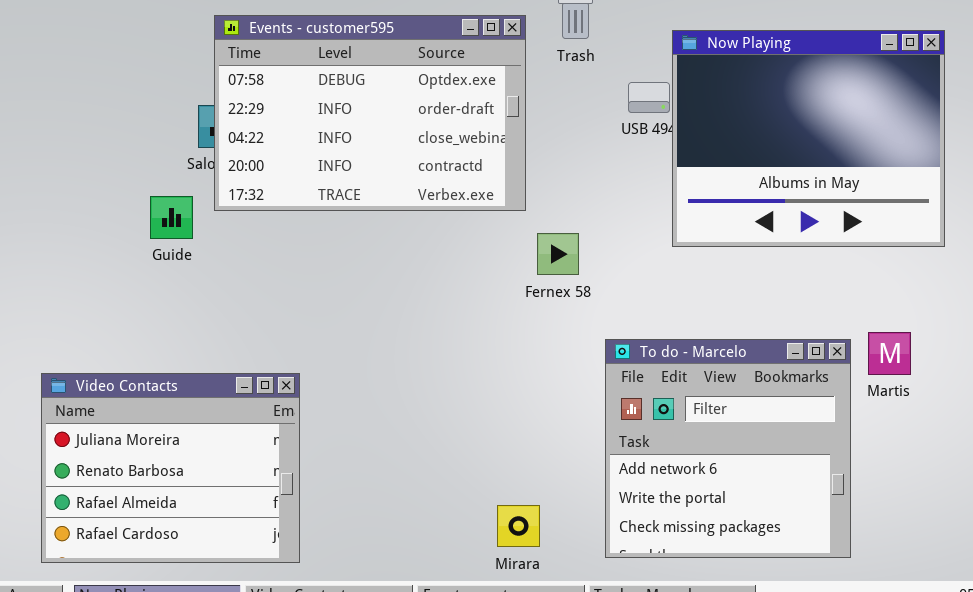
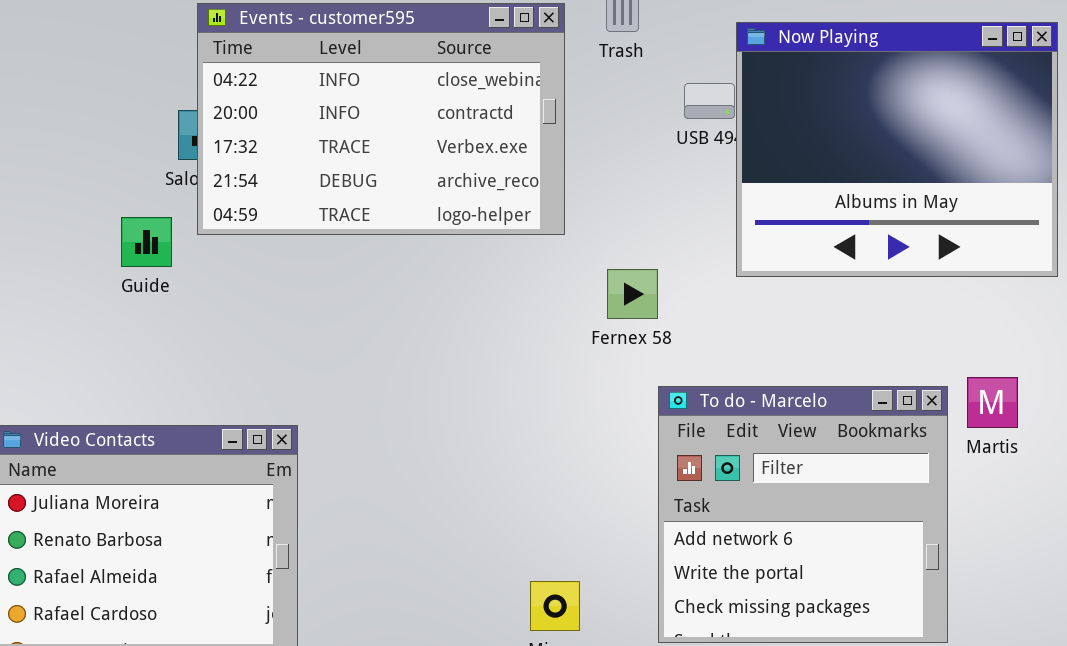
Events - customer595: [214,15,526,211] -> [197,3,565,235], scrolled down 2 rows
Fernex 58: [537,233,579,275] -> [607,269,658,319], moved

